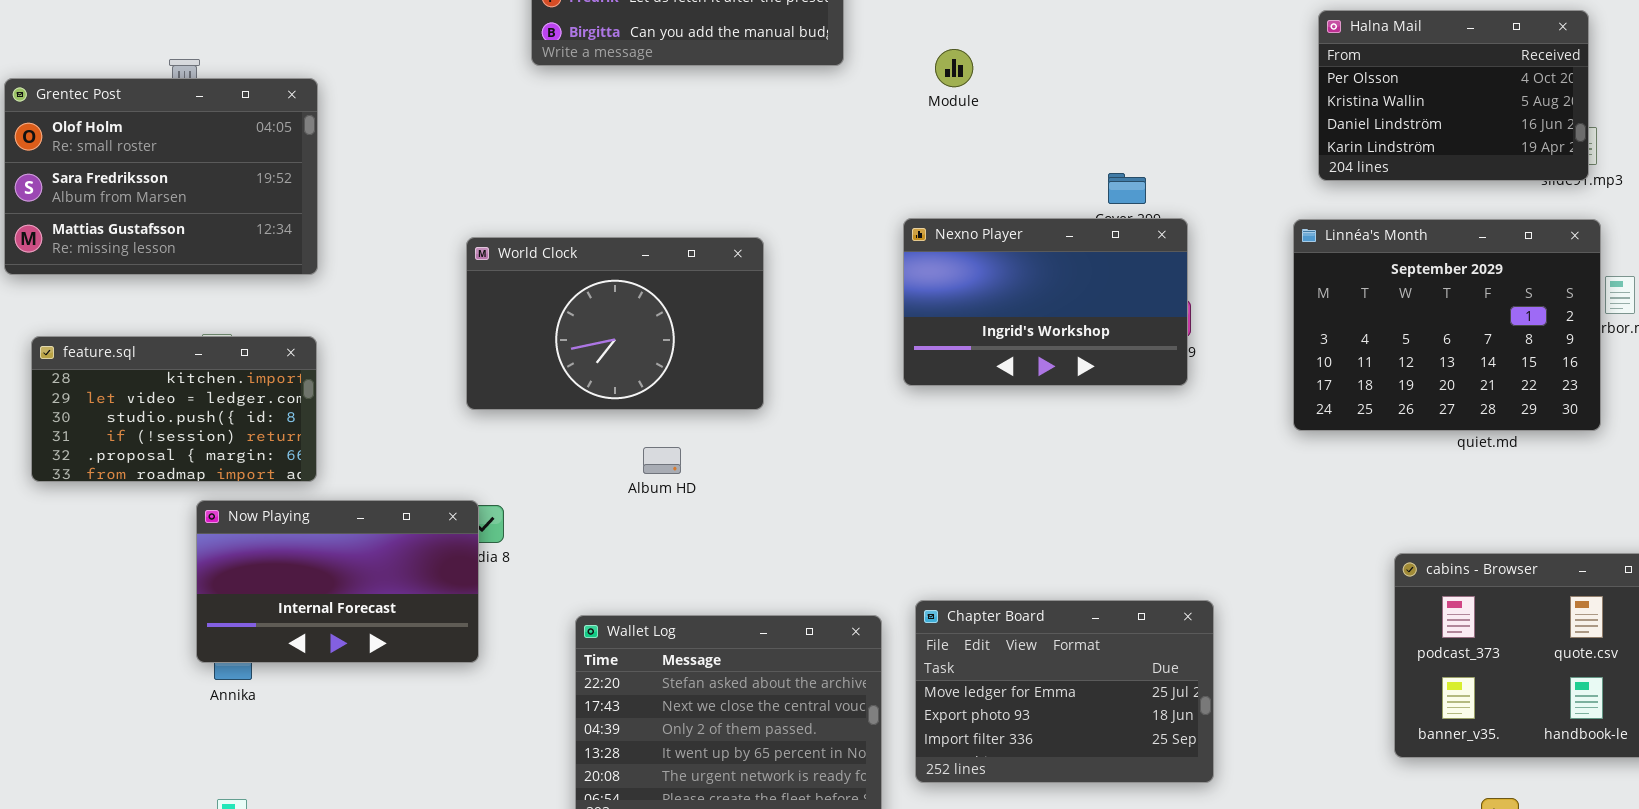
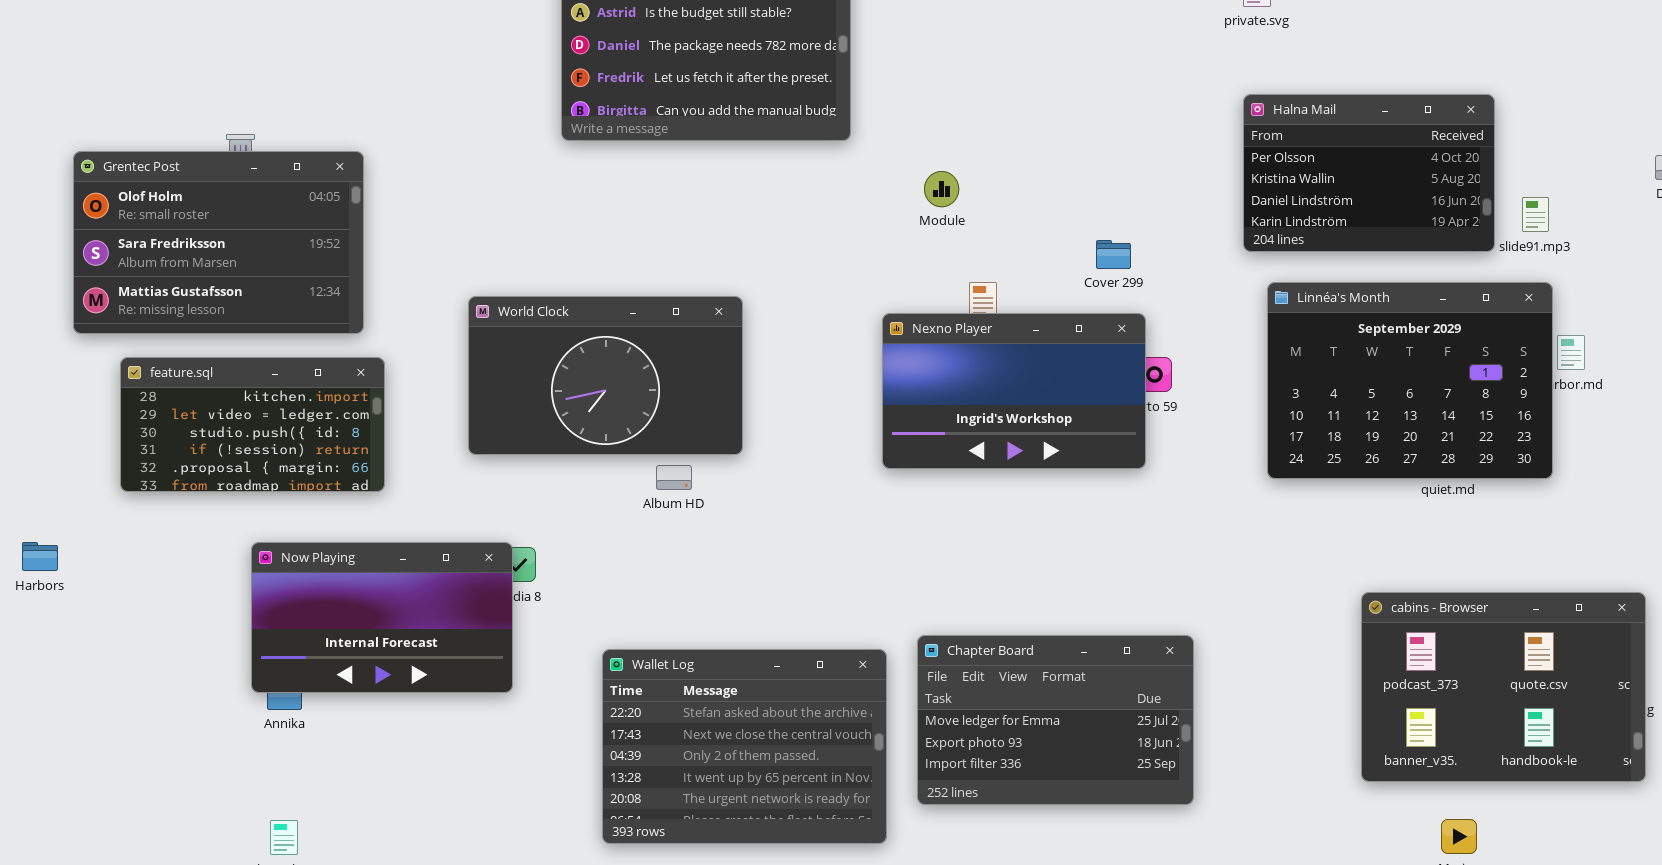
Halna Mail: [1318,10,1589,181] -> [1243,94,1495,252], moved
Module: [935,49,973,87] -> [924,171,959,207], moved
Nexno Player: [903,218,1188,386] -> [882,313,1146,469], moved
World Clock: [466,237,764,410] -> [468,296,743,455], moved
feature.sql: [31,336,317,482] -> [120,357,385,492], moved
Album HD: [643,447,681,474] -> [656,465,692,490], moved

